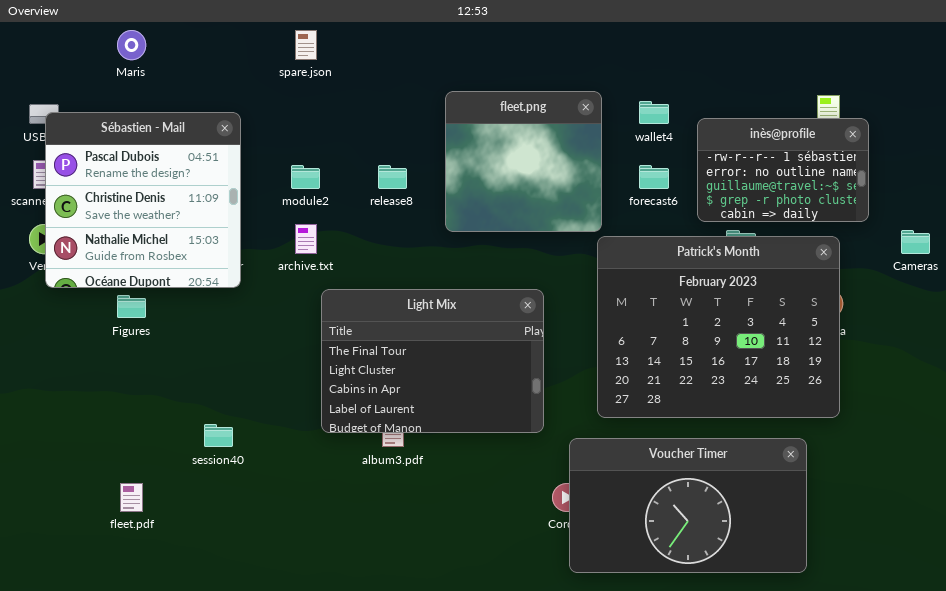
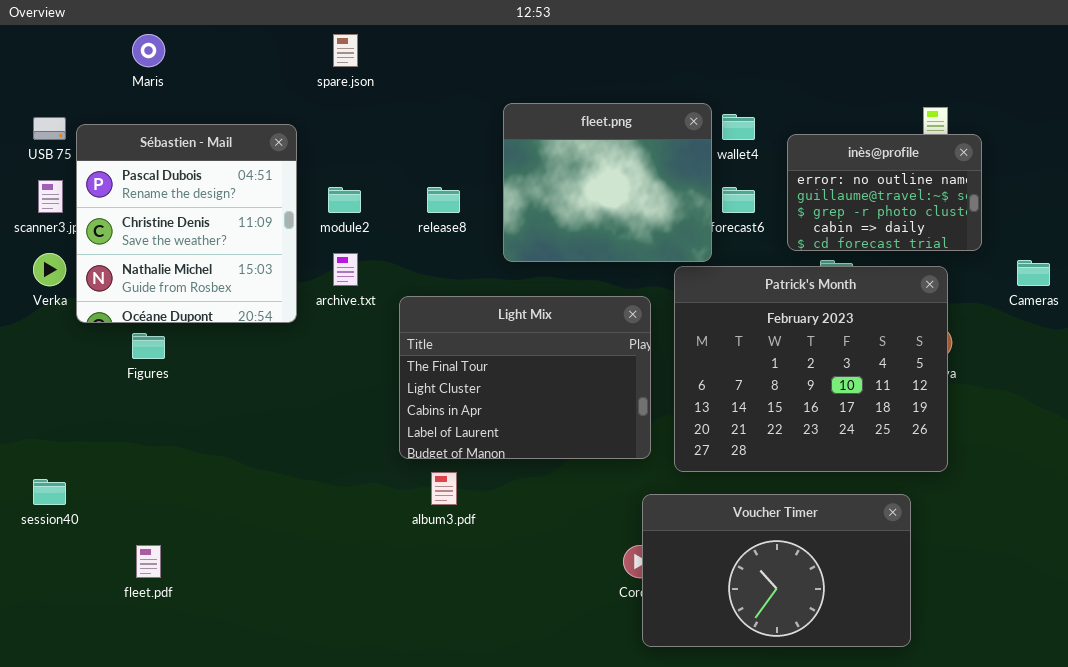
fleet.png: [445,91,602,232] -> [503,103,712,262], resized
Sébastien - Mail: [45,112,241,288] -> [76,124,297,323], moved
inès@profile: [697,118,869,222] -> [787,134,982,251], scrolled down 1 row
Light Mix: [321,289,544,433] -> [399,296,651,459], moved
session40: [204,424,233,447] -> [33,479,66,505], moved

